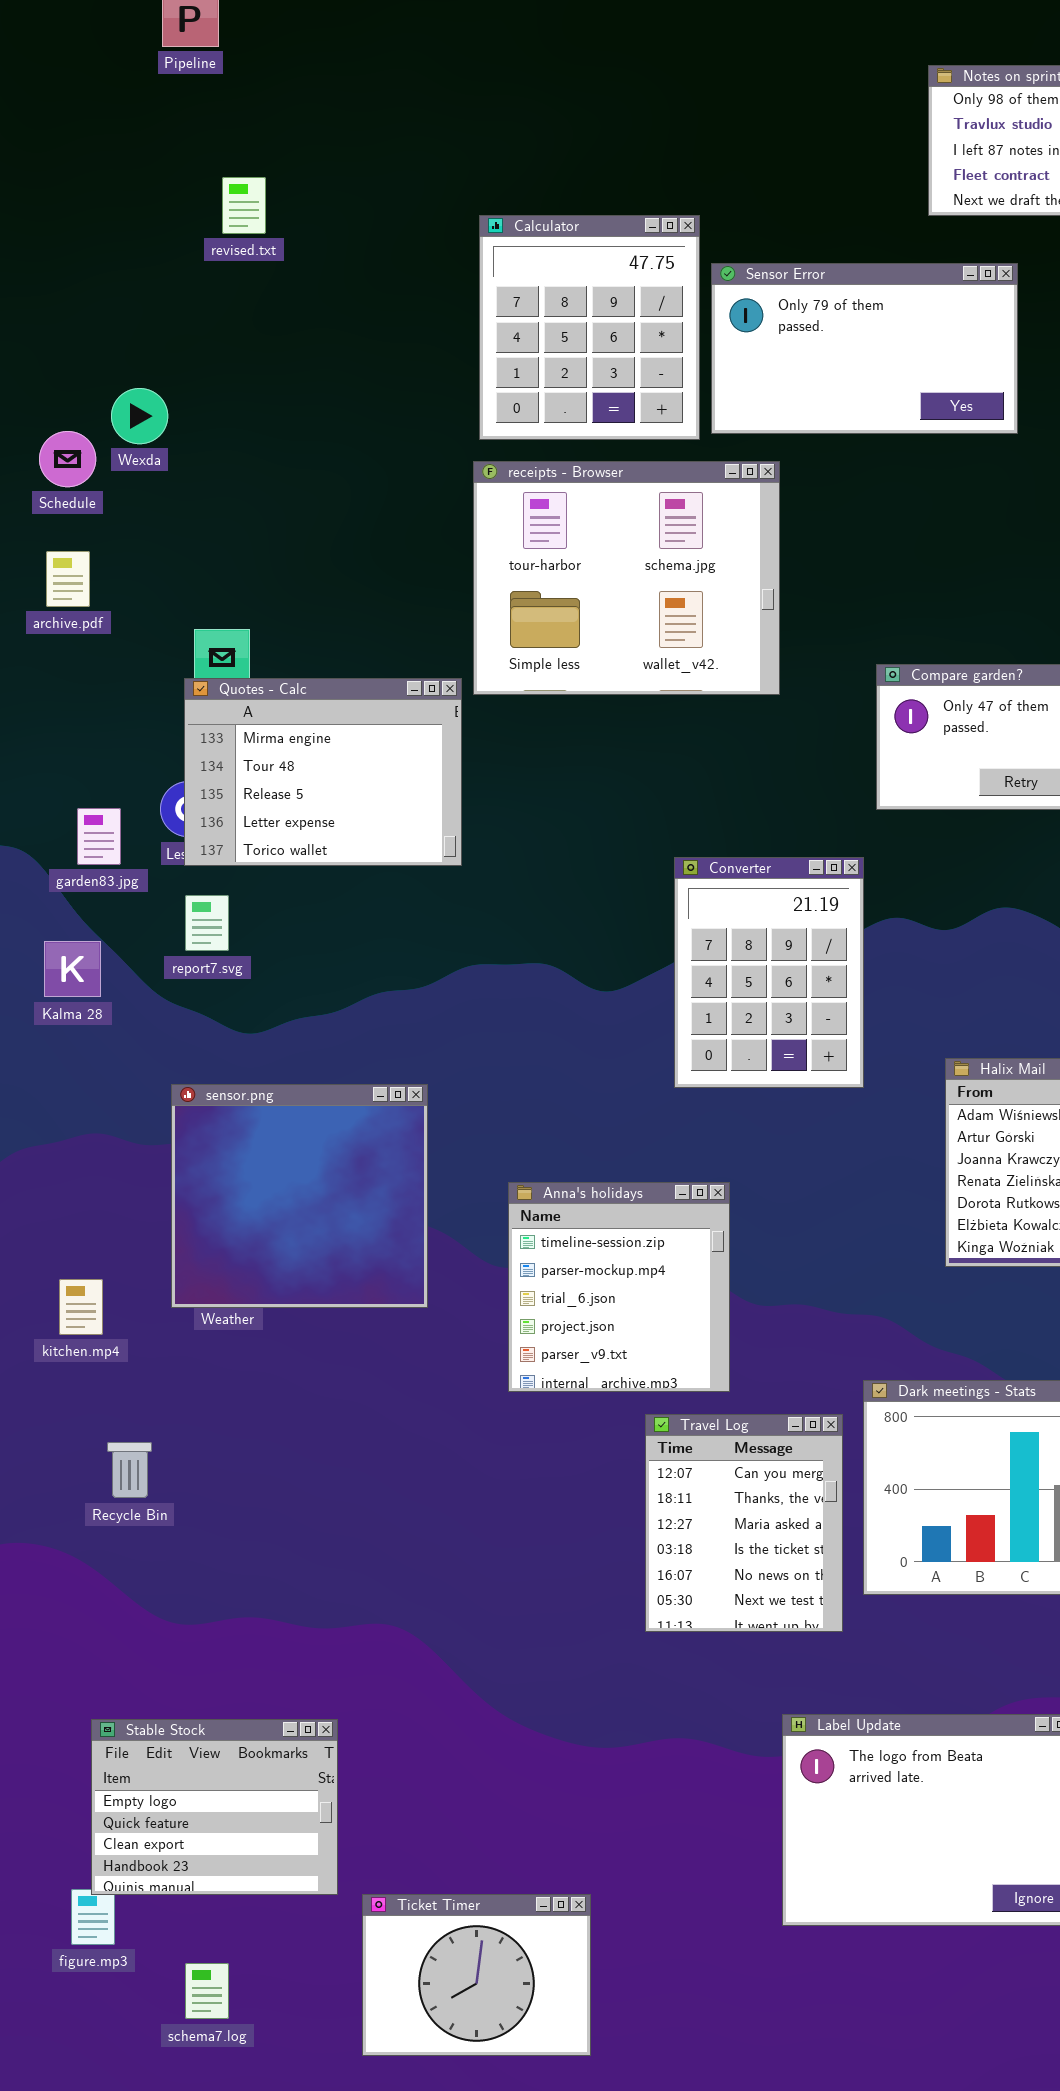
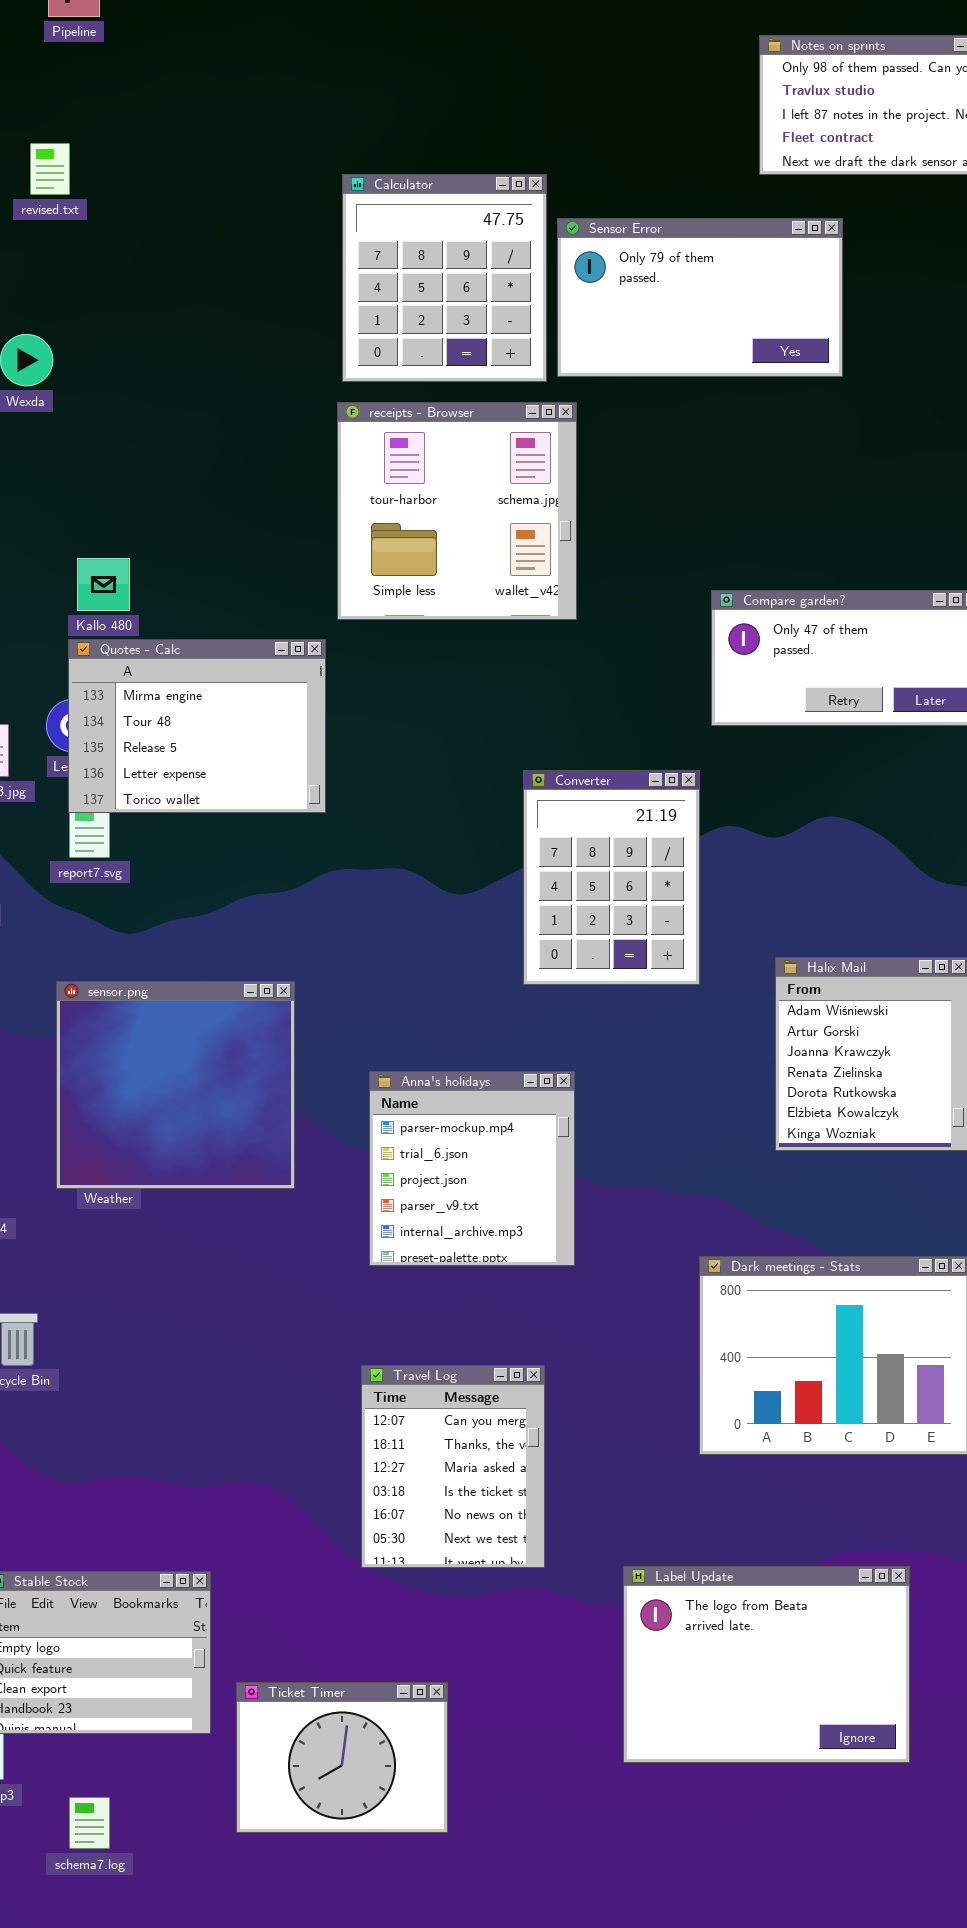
revised.txt: [222,177,266,234] -> [30,143,70,195], moved
receipts - Browser: [473,461,780,695] -> [337,402,577,620], resized
Quotes - Calc: [184,678,462,866] -> [68,639,326,813], moved
Anna's holidays: [508,1182,730,1392] -> [369,1071,575,1266], scrolled down 1 row
Travel Log: [645,1414,843,1632] -> [361,1365,545,1568], moved
Ticket Timer: [362,1894,591,2056] -> [236,1682,448,1833], moved

